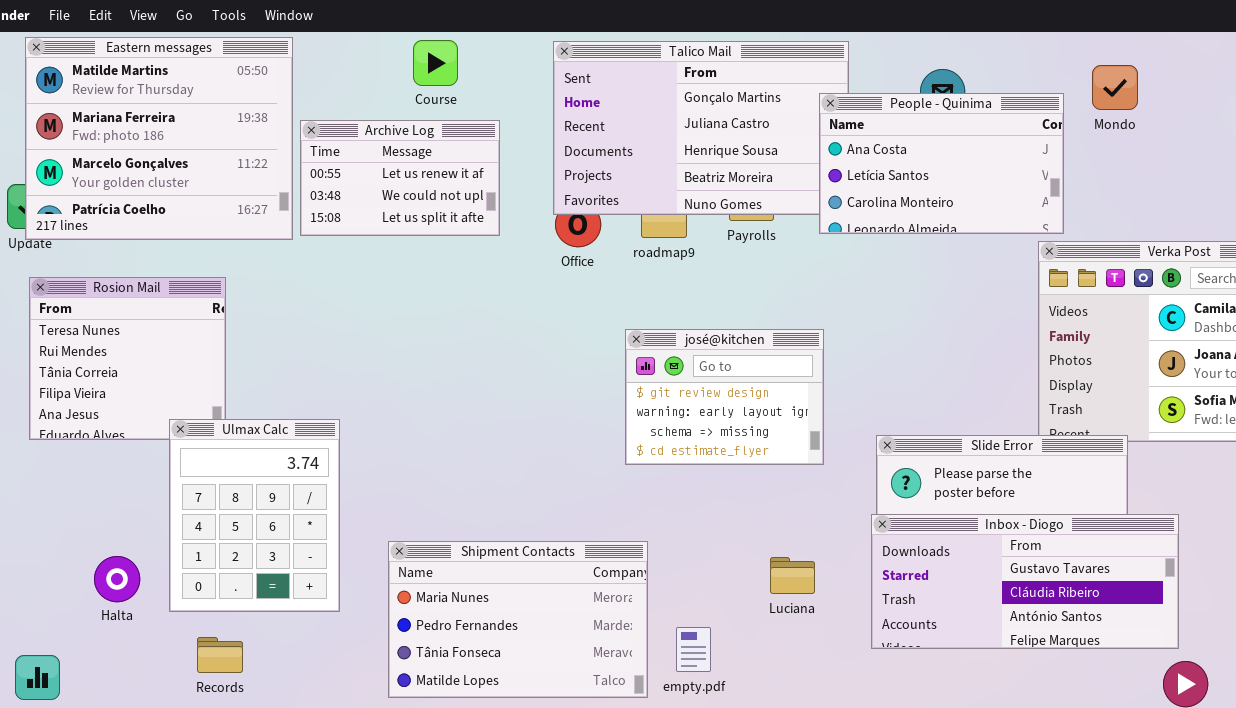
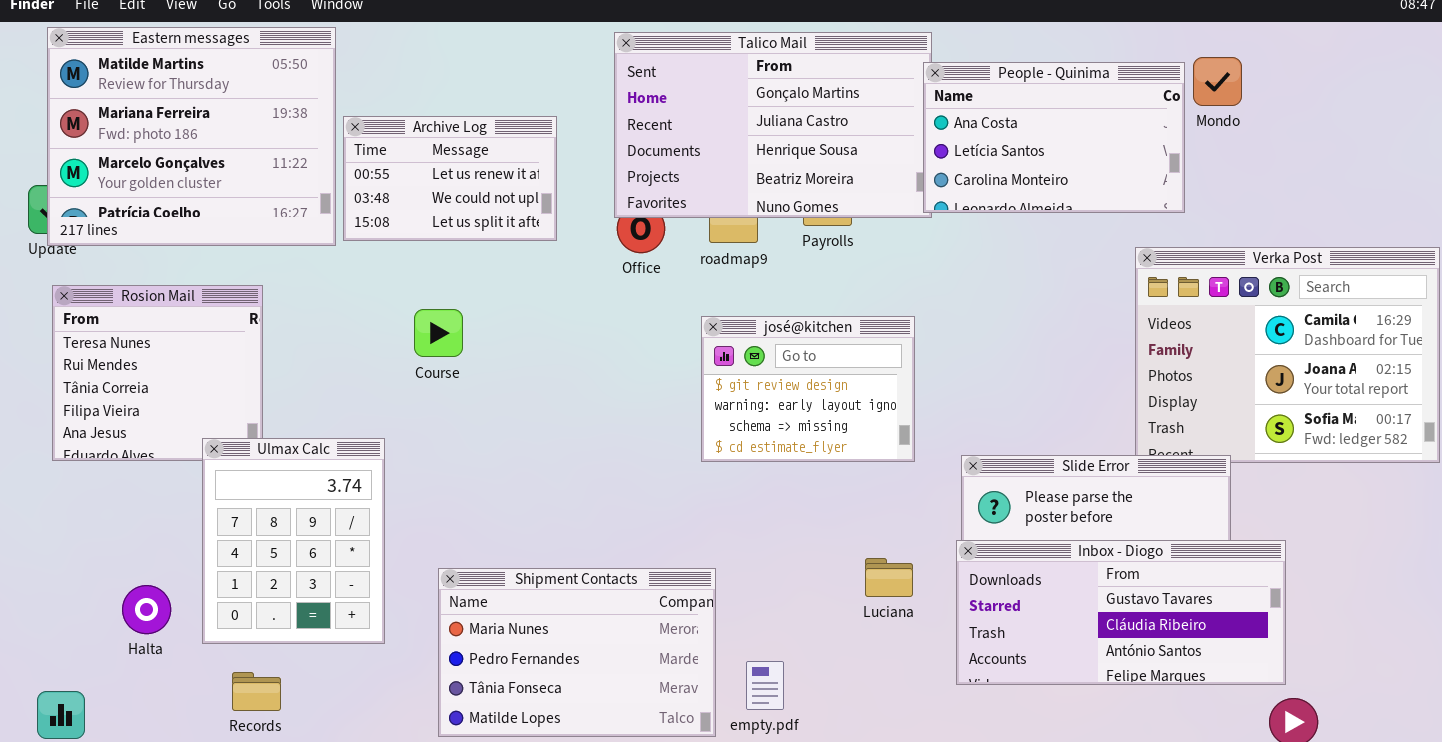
Course: [413,40,458,86] -> [414,309,463,357], moved
People - Quinima: [819,93,1064,234] -> [923,62,1185,213], moved
josé@kitchen: [625,329,824,465] -> [701,316,915,462], moved
Luciana: [770,557,815,594] -> [865,558,913,597], moved

